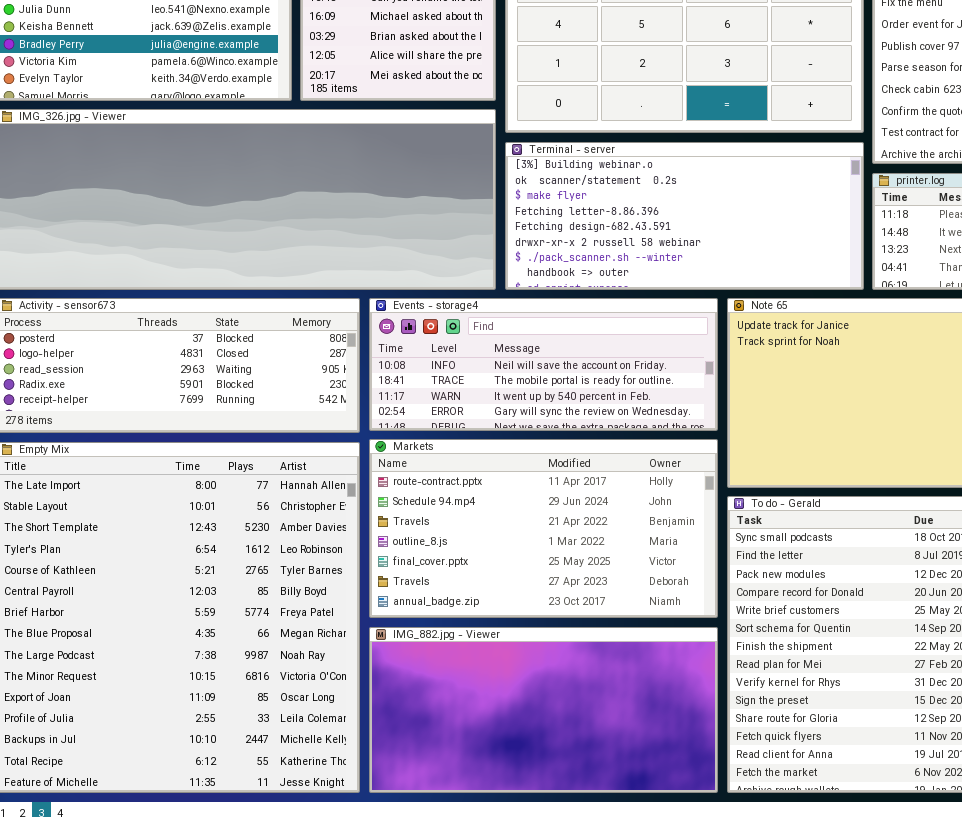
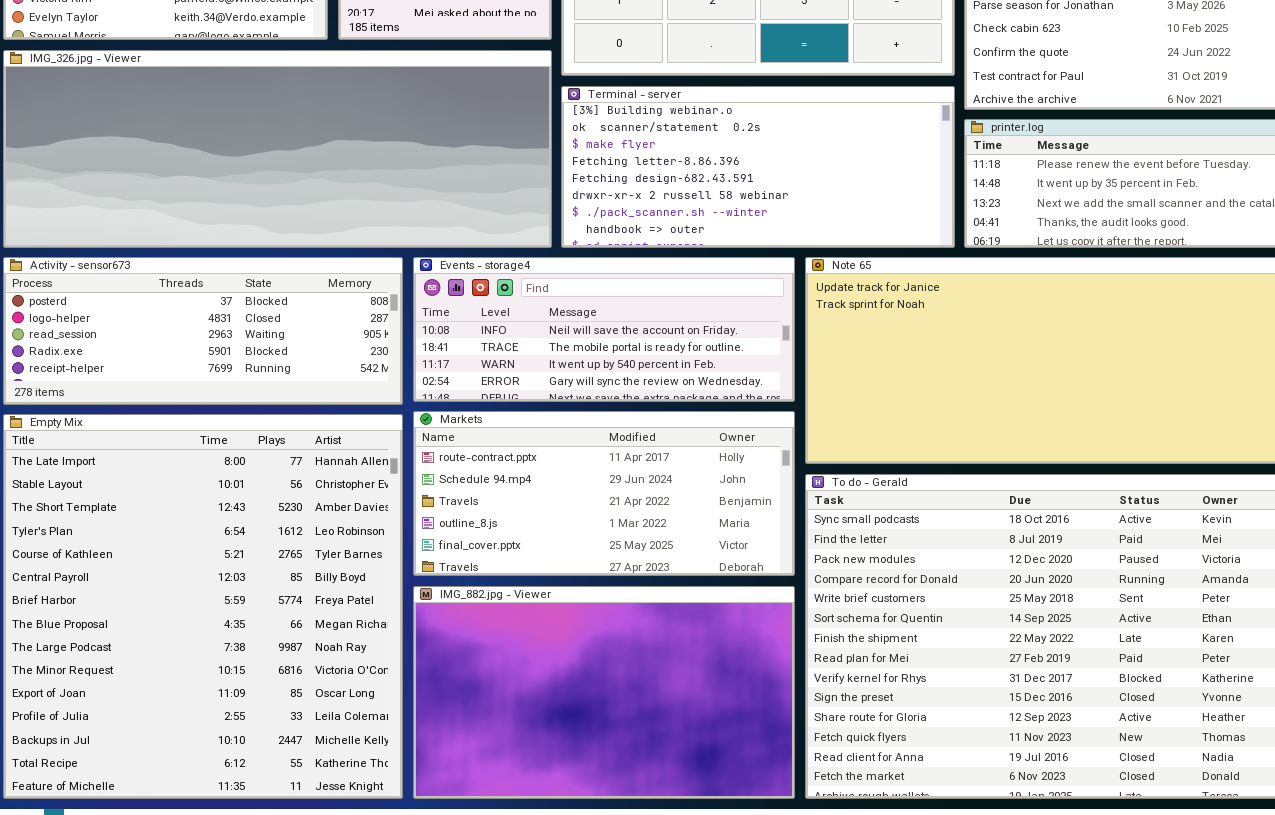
Markets: [369,439,718,618] -> [413,411,795,576], resized
IMG_882.jpg - Viewer: [369,627,718,793] -> [413,586,795,799], resized

